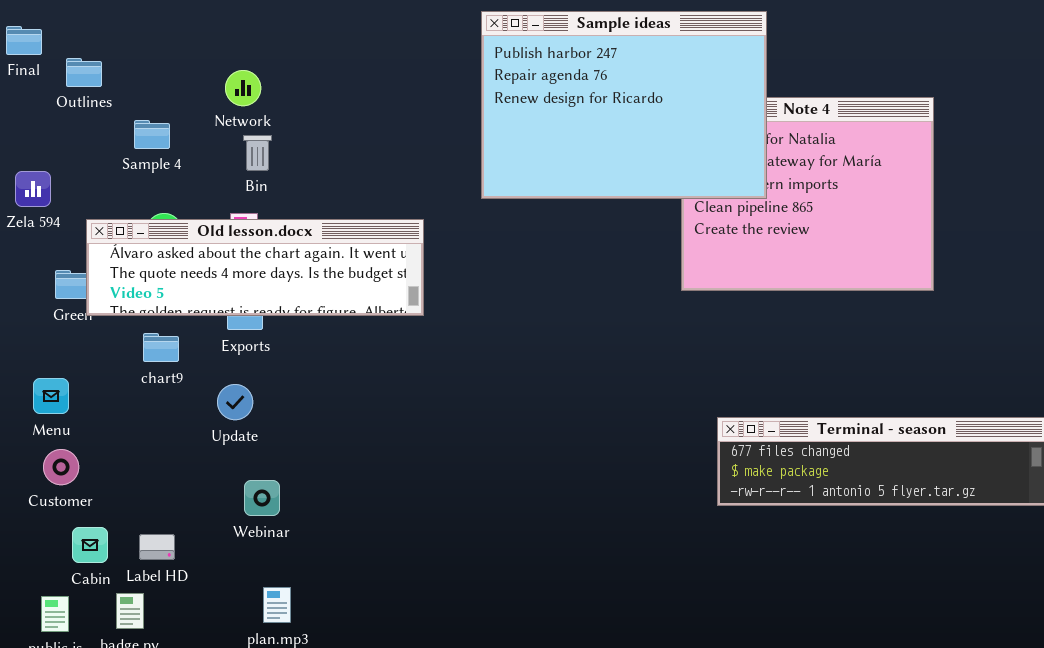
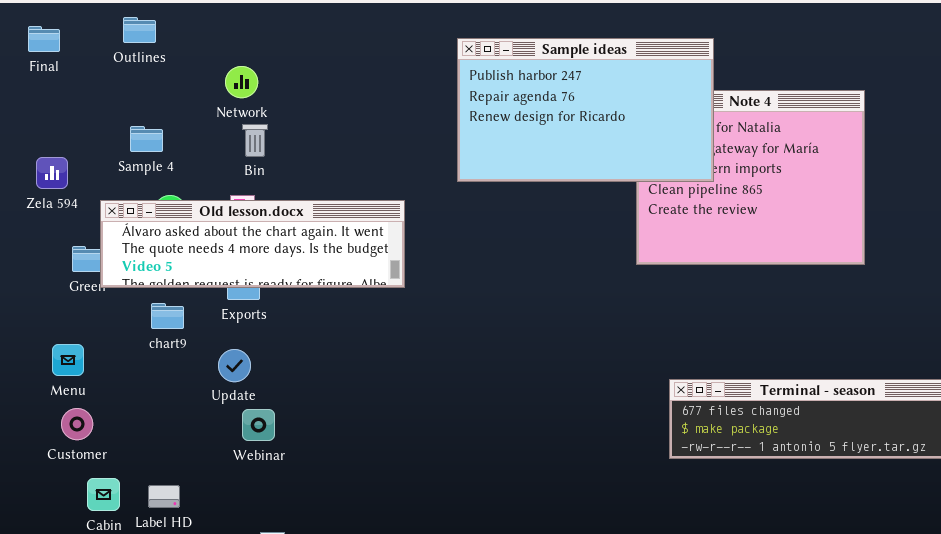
Sample ideas: [481,11,767,199] -> [457,38,714,182], resized
Outlines: [66,58,102,87] -> [123,17,156,43], moved
Sample 4: [134,120,170,149] -> [130,126,163,152], moved
Webinar: [244,480,280,516] -> [242,409,275,441], moved

